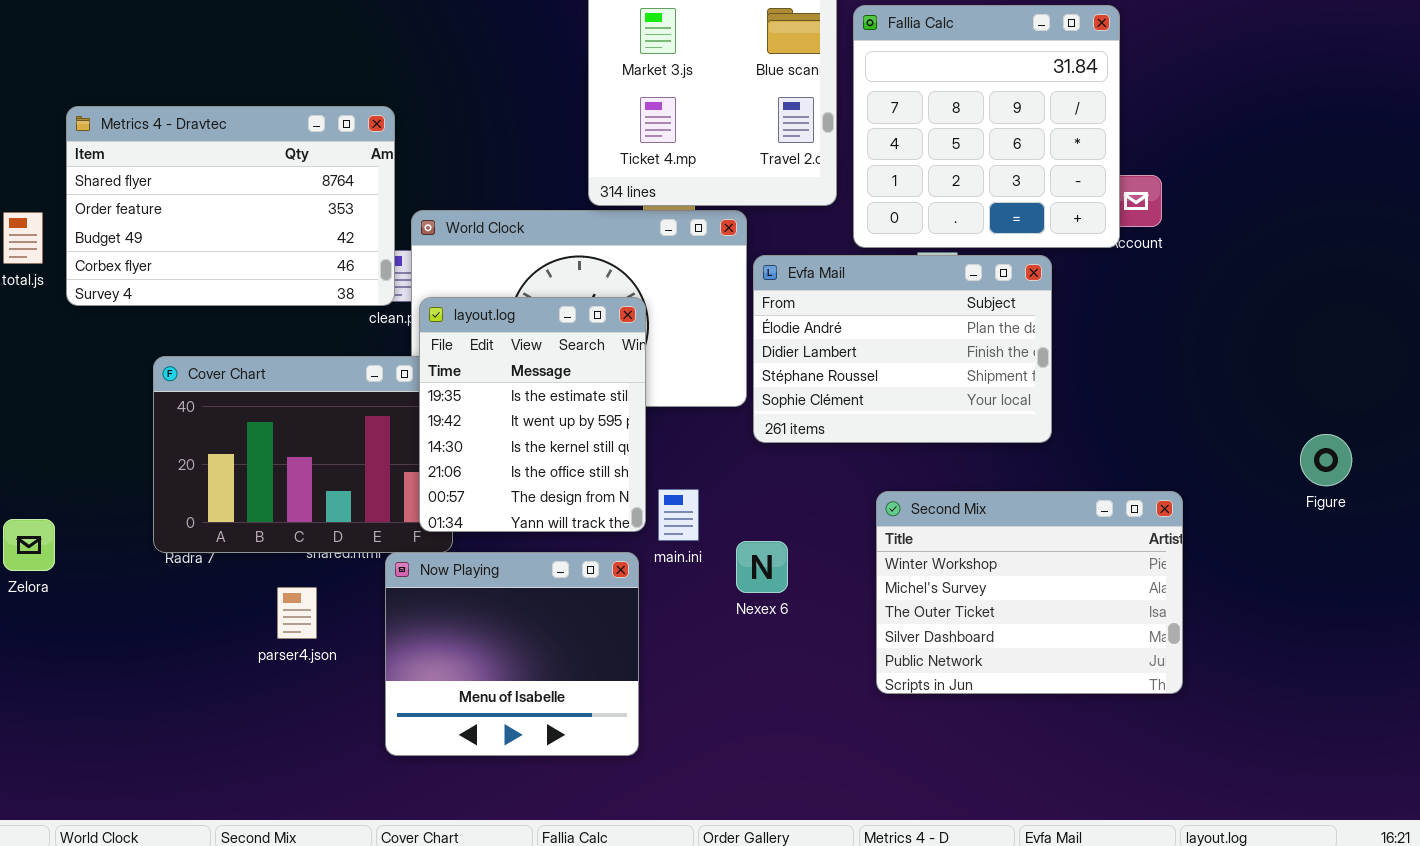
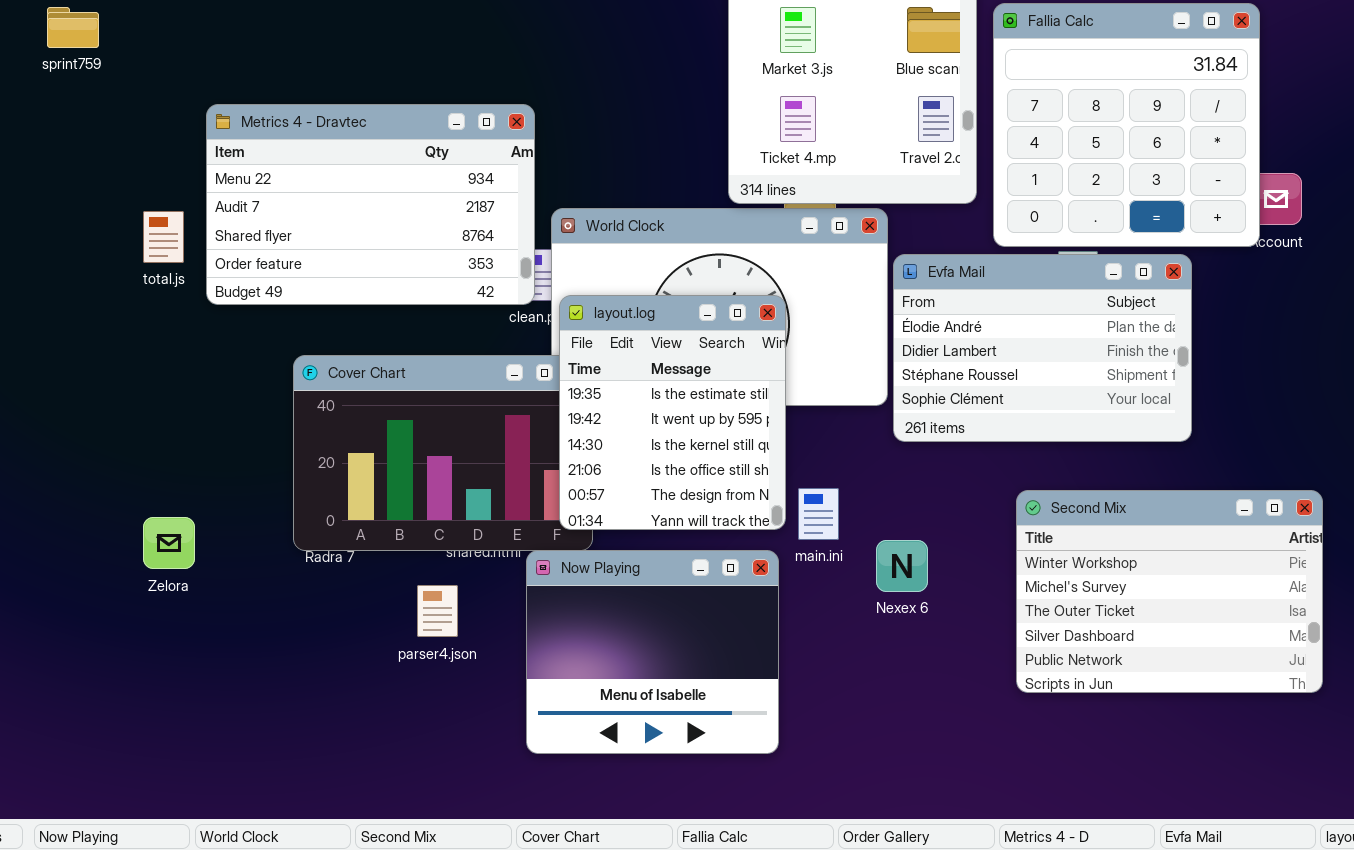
Metrics 4 - Dravtec: [66,106,395,306] -> [206,104,535,305], scrolled up 2 rows

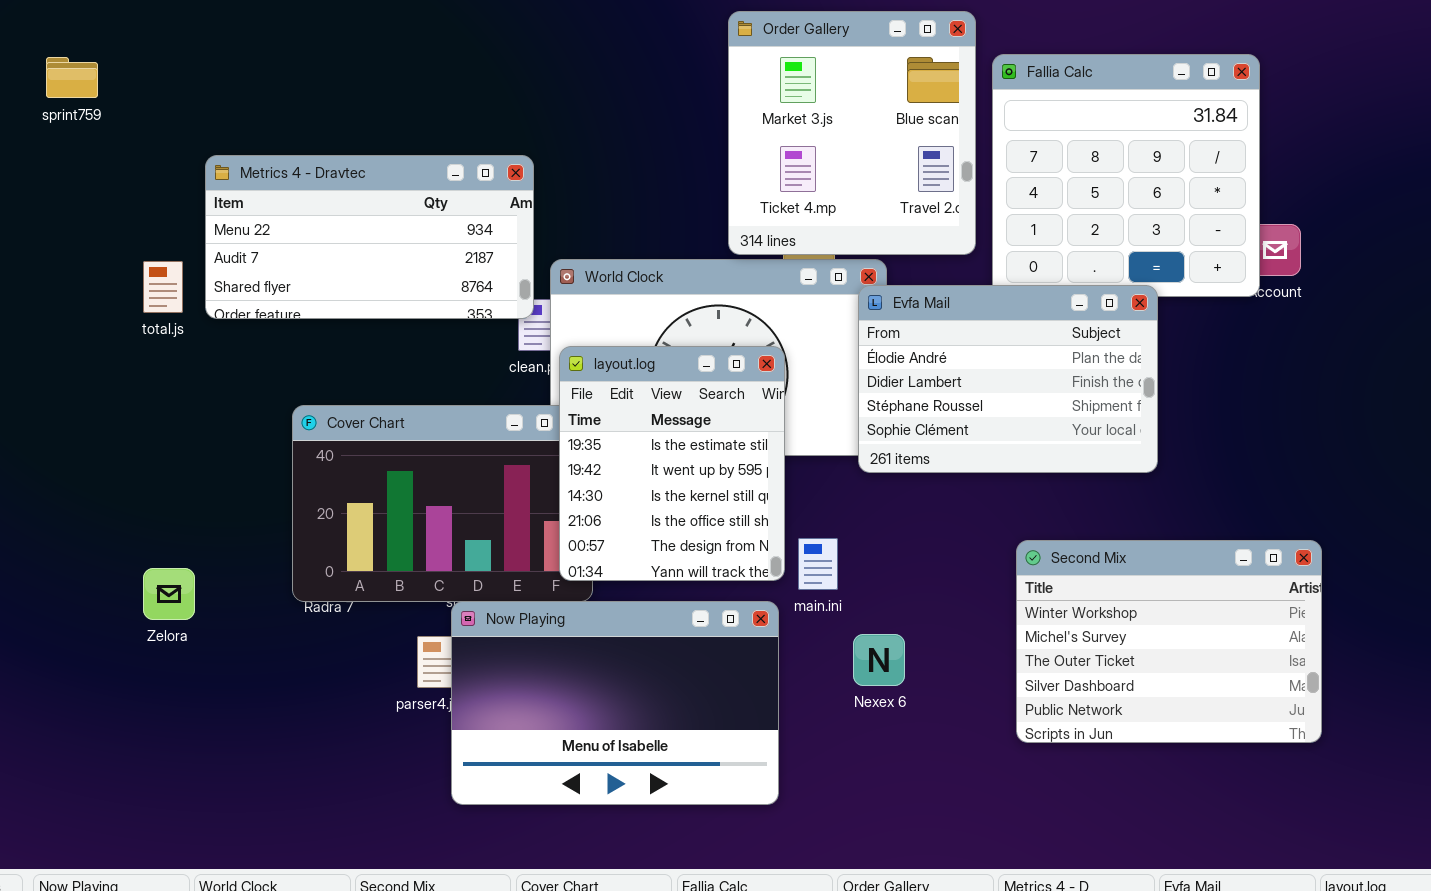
Metrics 4 - Dravtec: [206,104,535,305] -> [205,155,534,319], resized
Evfa Mail: [893,254,1192,442] -> [858,285,1158,473], moved
Nexex 6: [876,540,928,592] -> [853,634,905,686], moved
Now Playing: [526,550,779,754] -> [451,601,779,805], resized

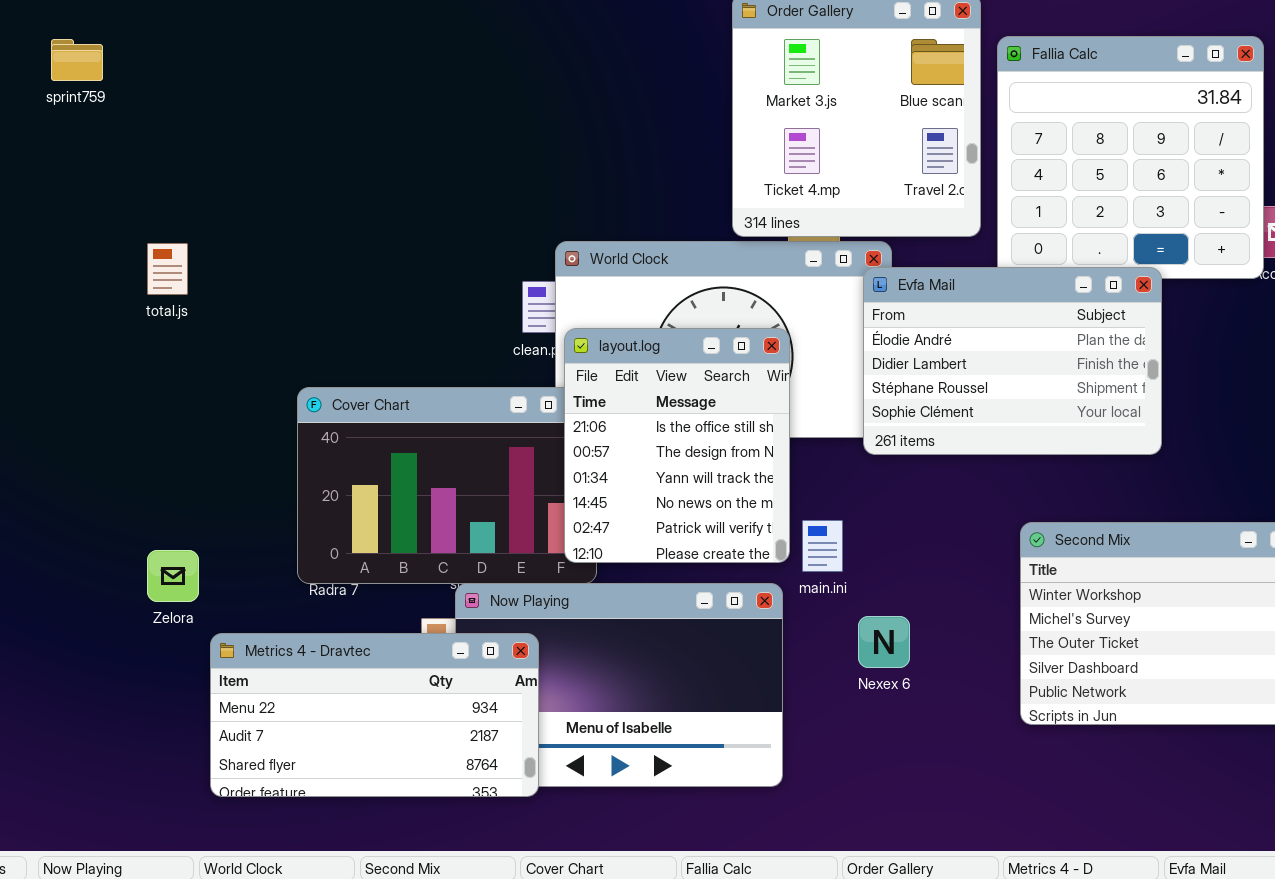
Metrics 4 - Dravtec: [205,155,534,319] -> [210,633,539,797], moved
layout.log: [559,346,785,581] -> [564,328,790,563], scrolled down 3 rows

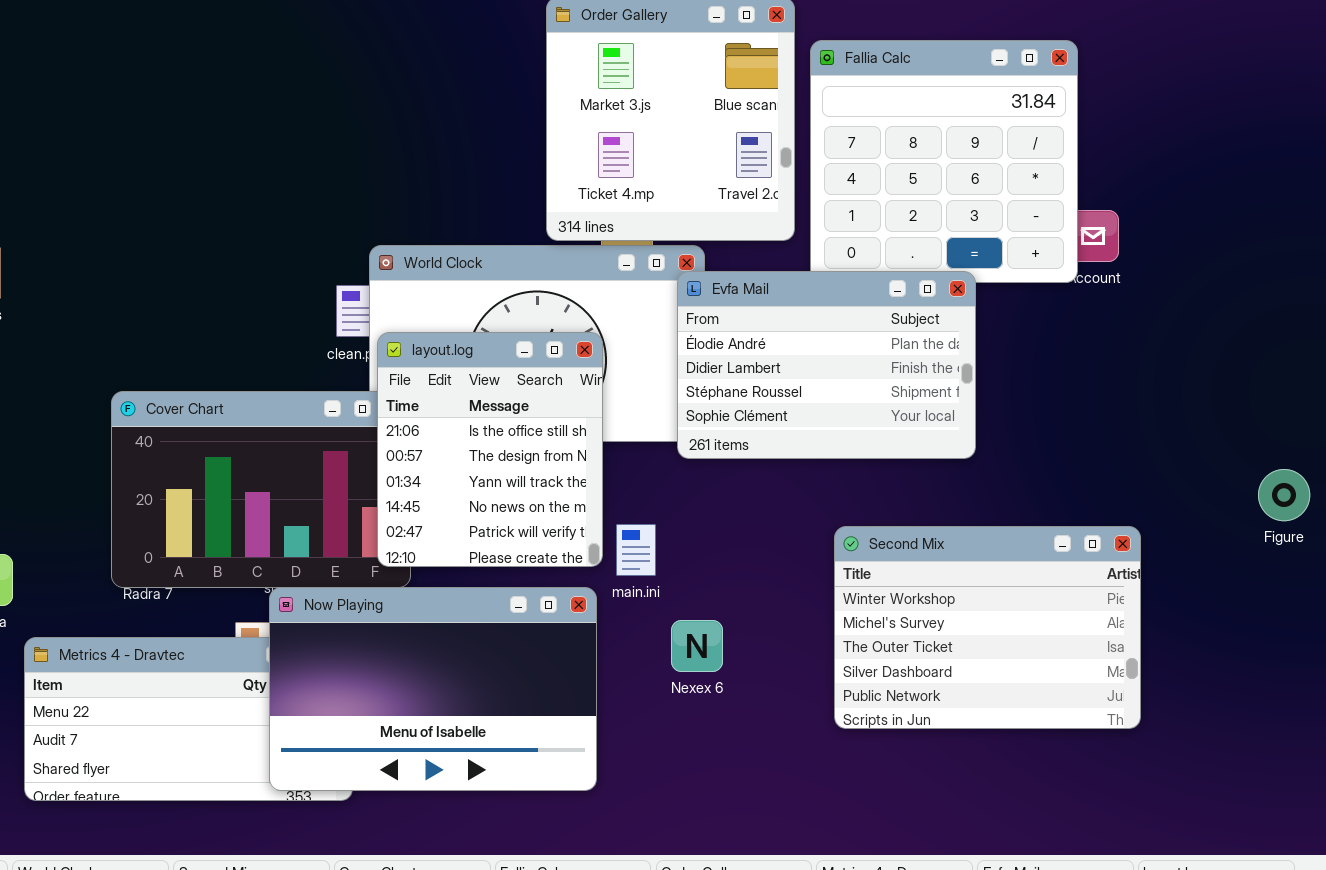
Now Playing: [455,583,783,787] -> [269,587,597,791], raised

